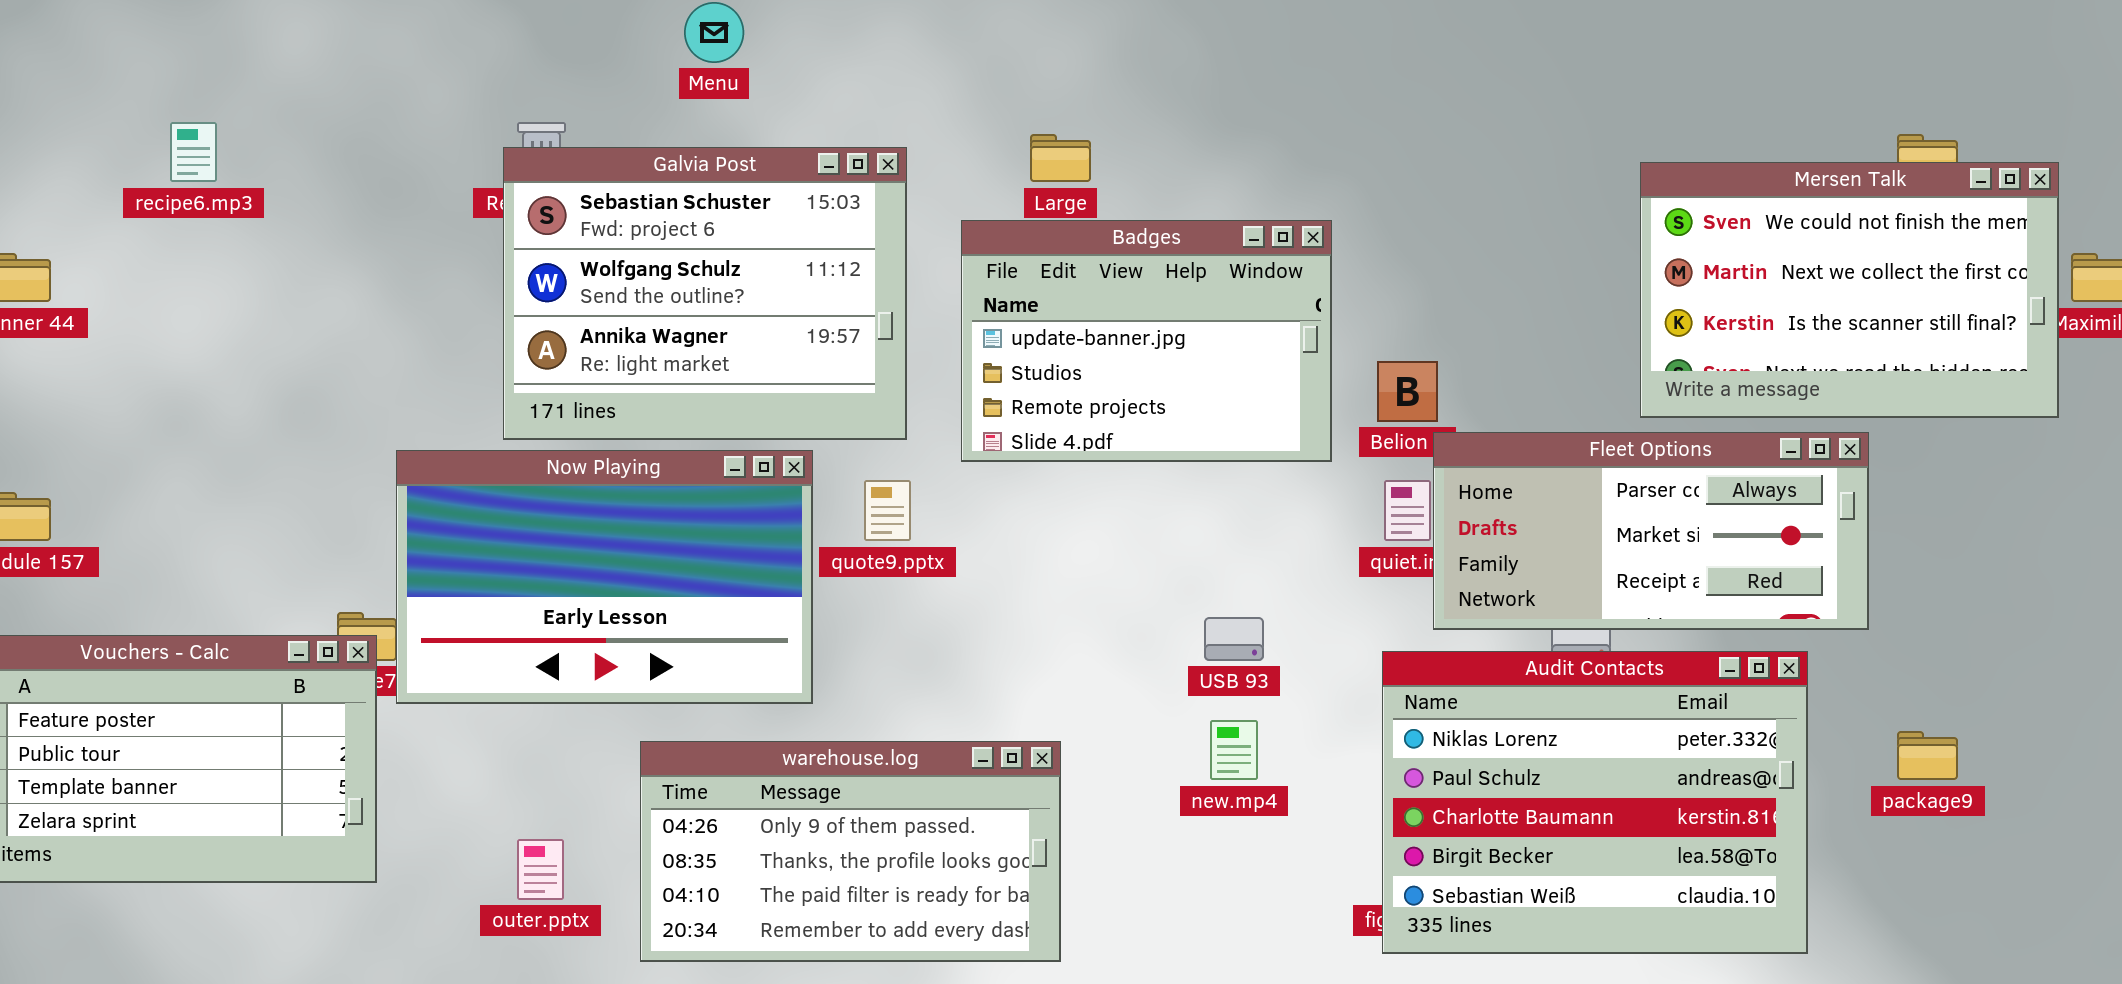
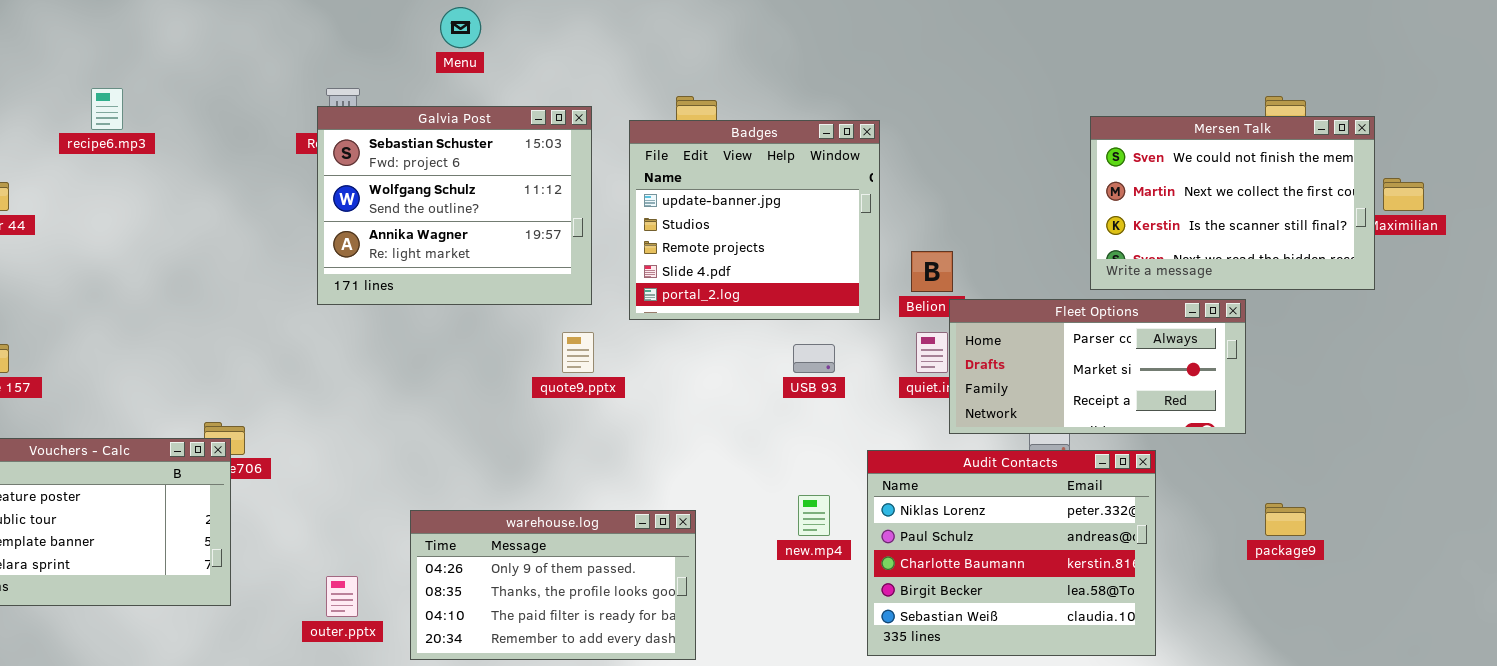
Badges: [961,220,1332,462] -> [629,120,880,320], resized
Now Playing: [396,450,813,704] -> none, closed
USB 93: [1204,617,1264,661] -> [793,344,835,373], moved
Audit Contacts: [1382,651,1808,954] -> [867,450,1156,656], moved

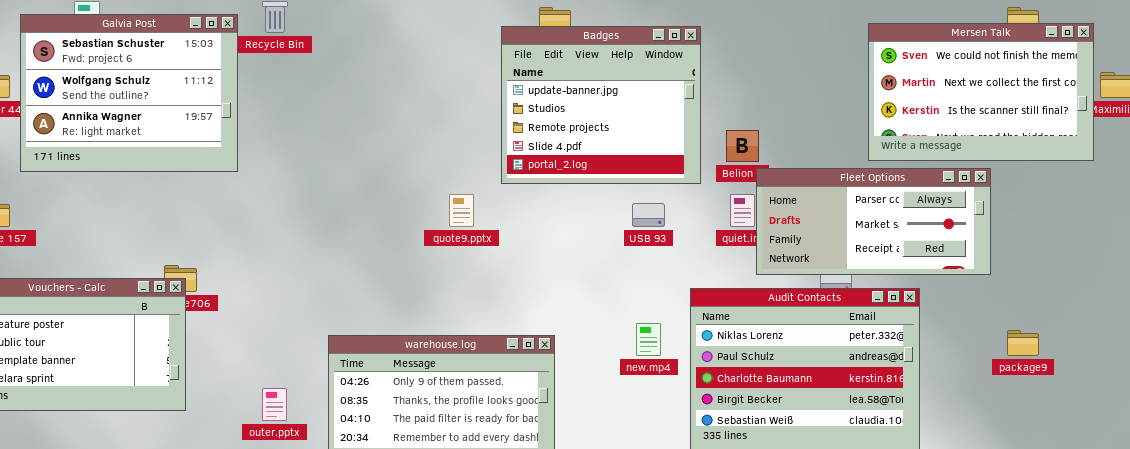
Galvia Post: [317,106,592,305] -> [20,14,238,172], moved

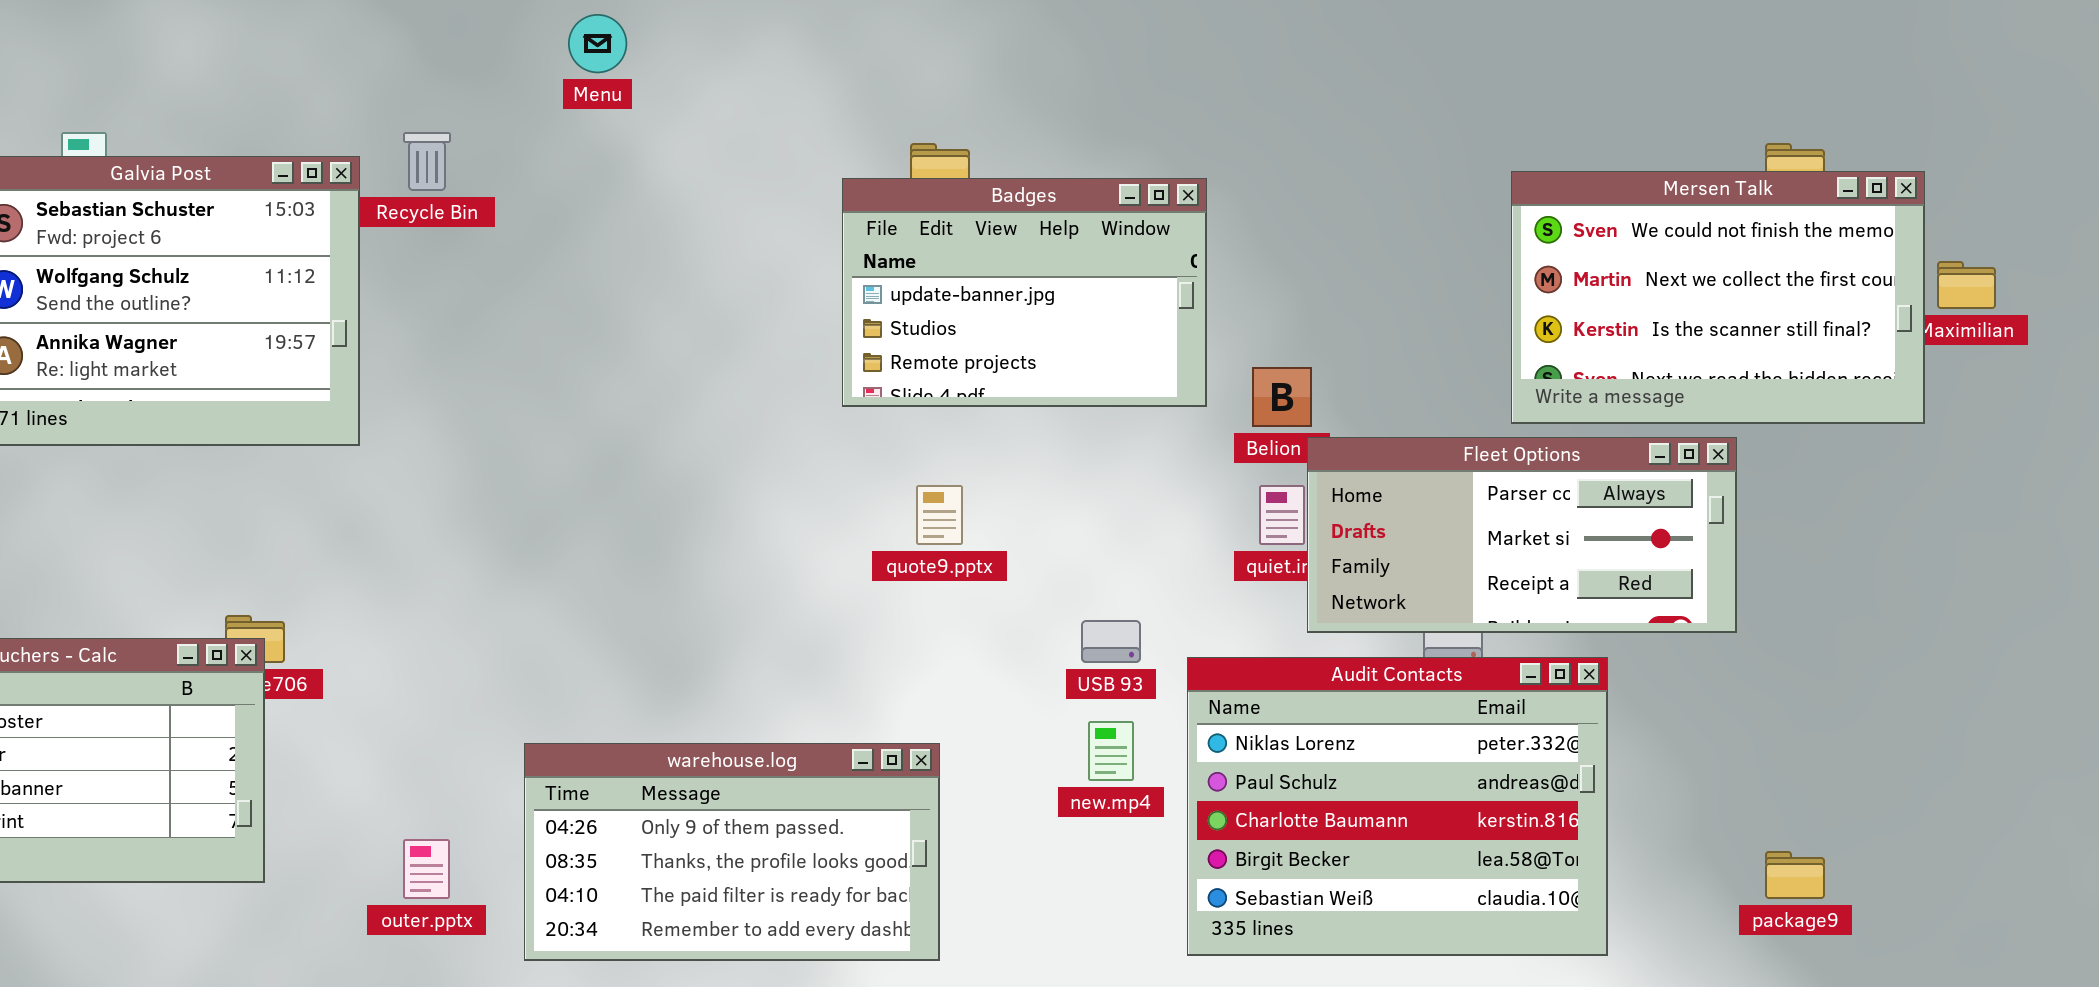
Badges: [501,26,701,184] -> [842,178,1207,407], resized
quote9.pptx: [449,194,474,227] -> [916,485,963,545], moved
USB 93: [632,203,665,227] -> [1081,620,1141,663], moved
package9: [1007,330,1039,356] -> [1765,851,1825,899], moved

